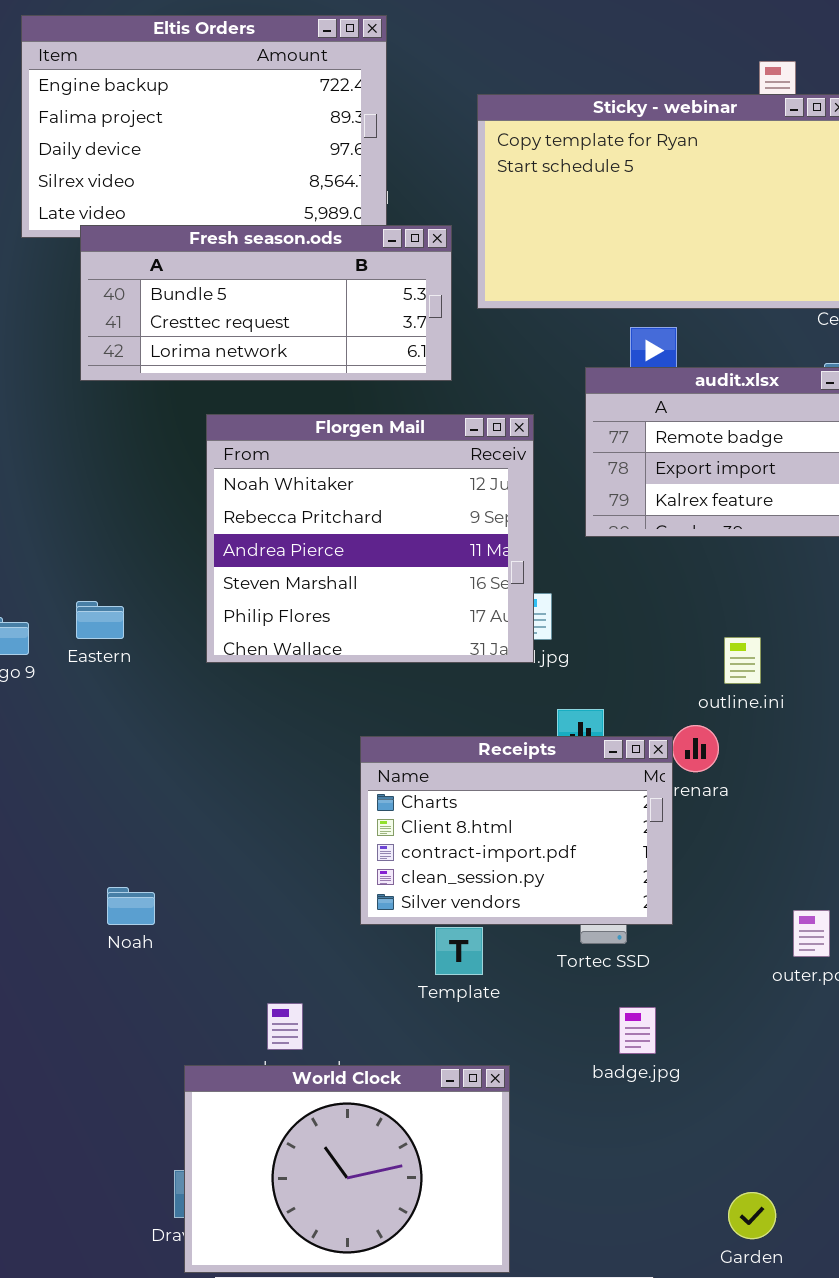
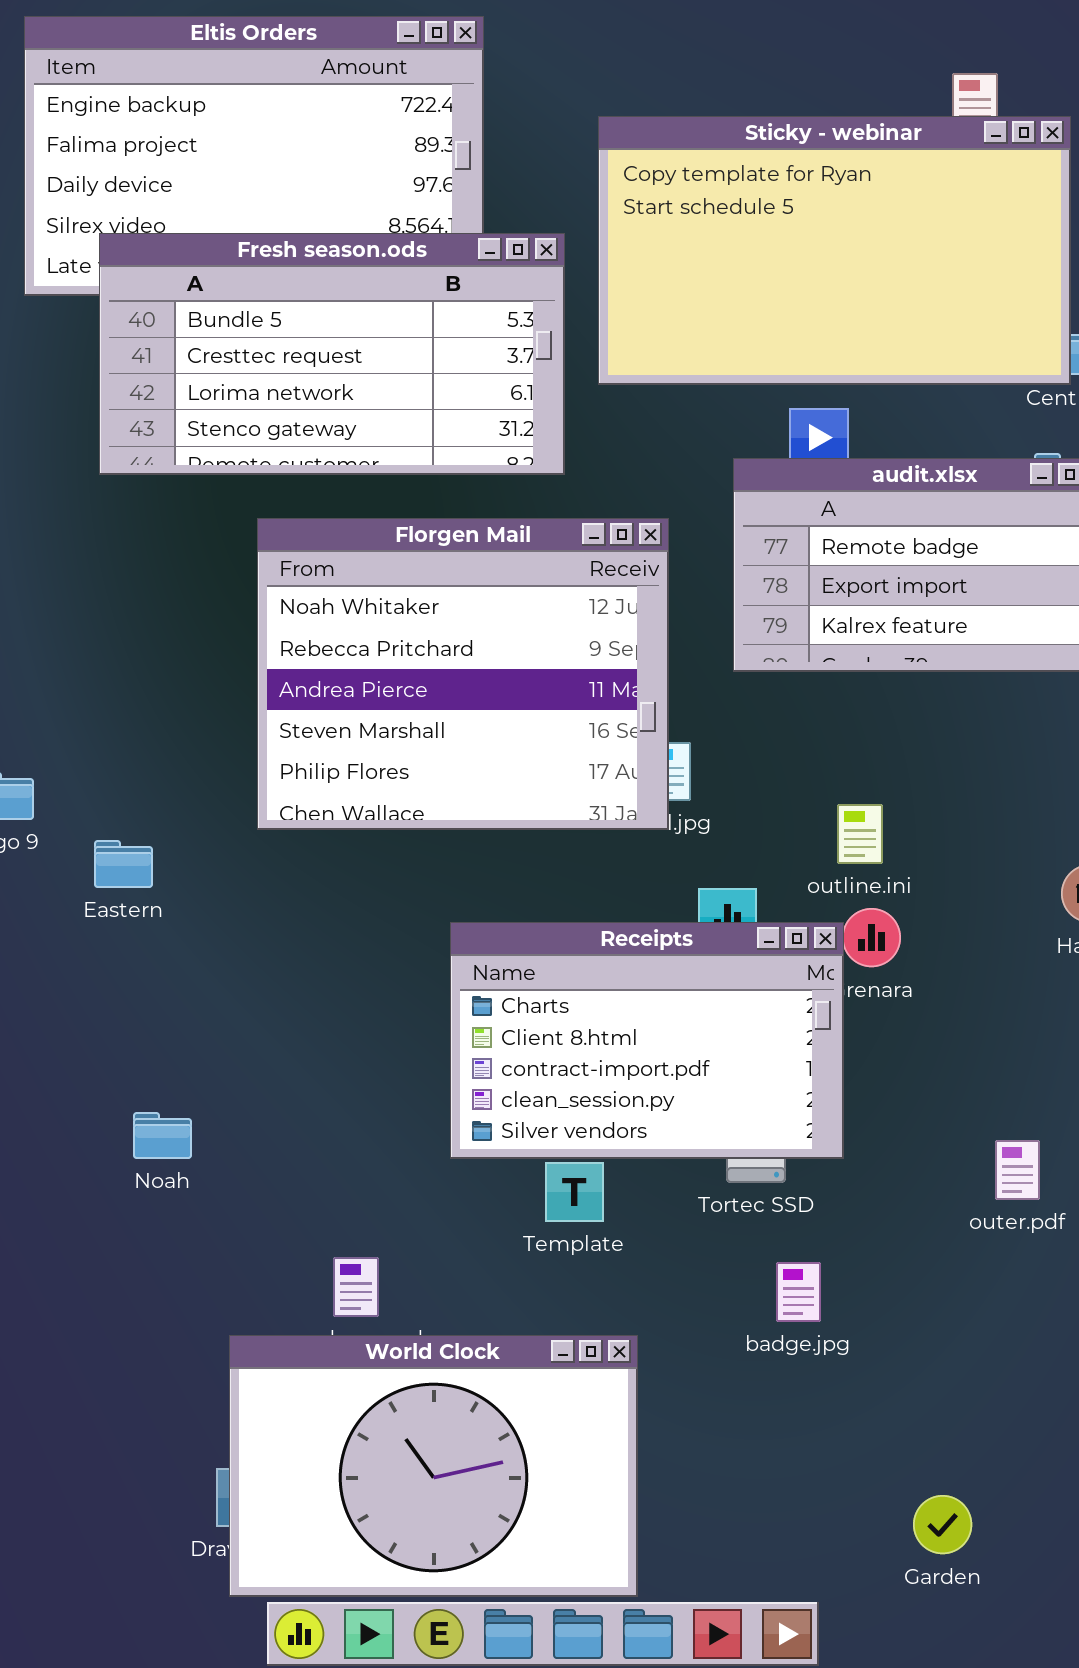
Fresh season.ods: [80,225,452,381] -> [99,233,565,475], resized
Eastern: [76,601,124,639] -> [94,840,153,888], moved
outline.ini: [724,637,761,684] -> [837,804,883,864], moved

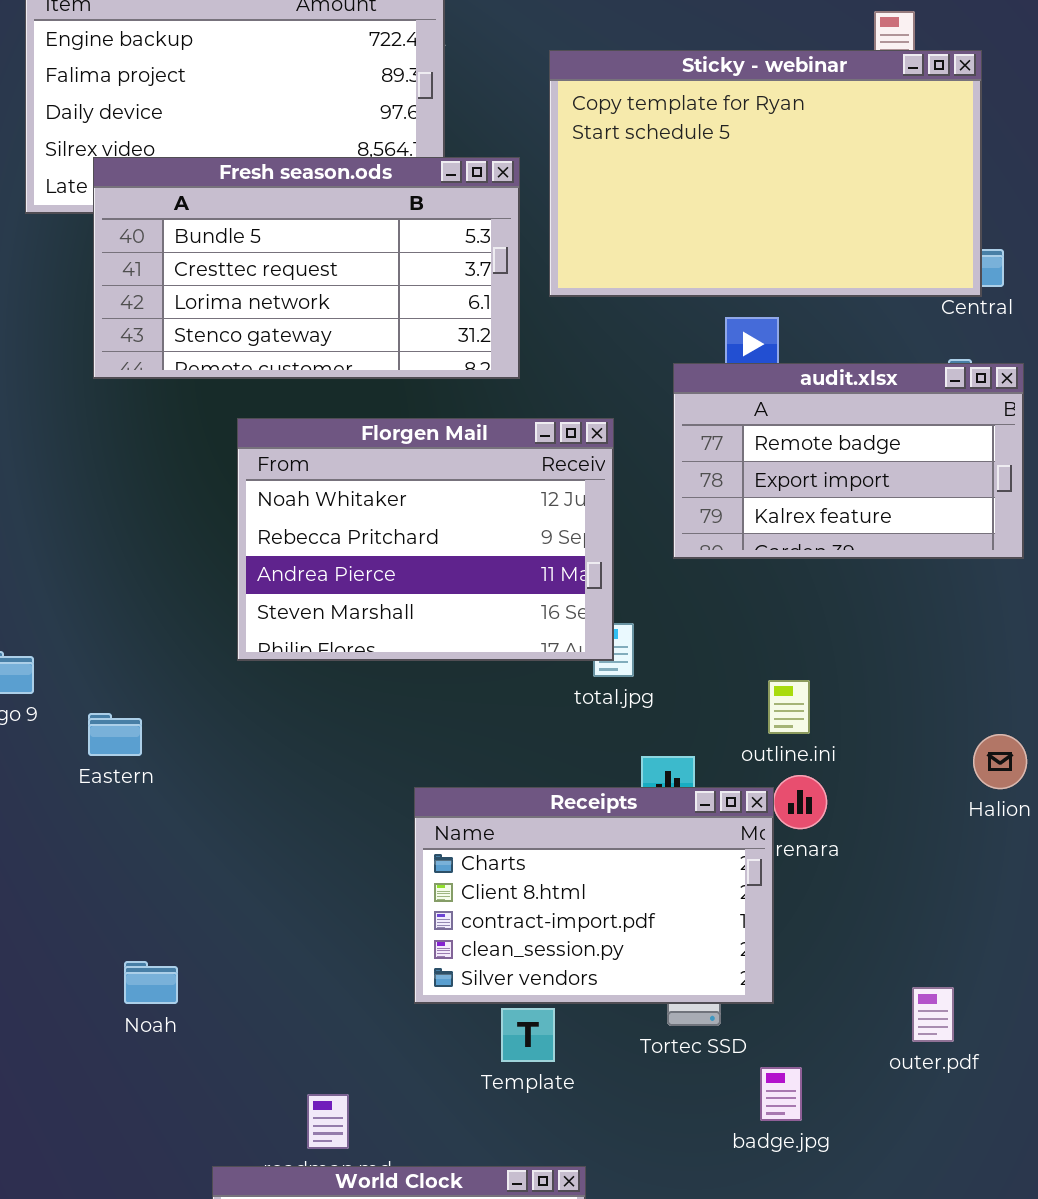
Florgen Mail: [257,518,669,830] -> [237,418,614,661], resized
badge.jpg: [776,1262,821,1322] -> [760,1067,802,1121], moved

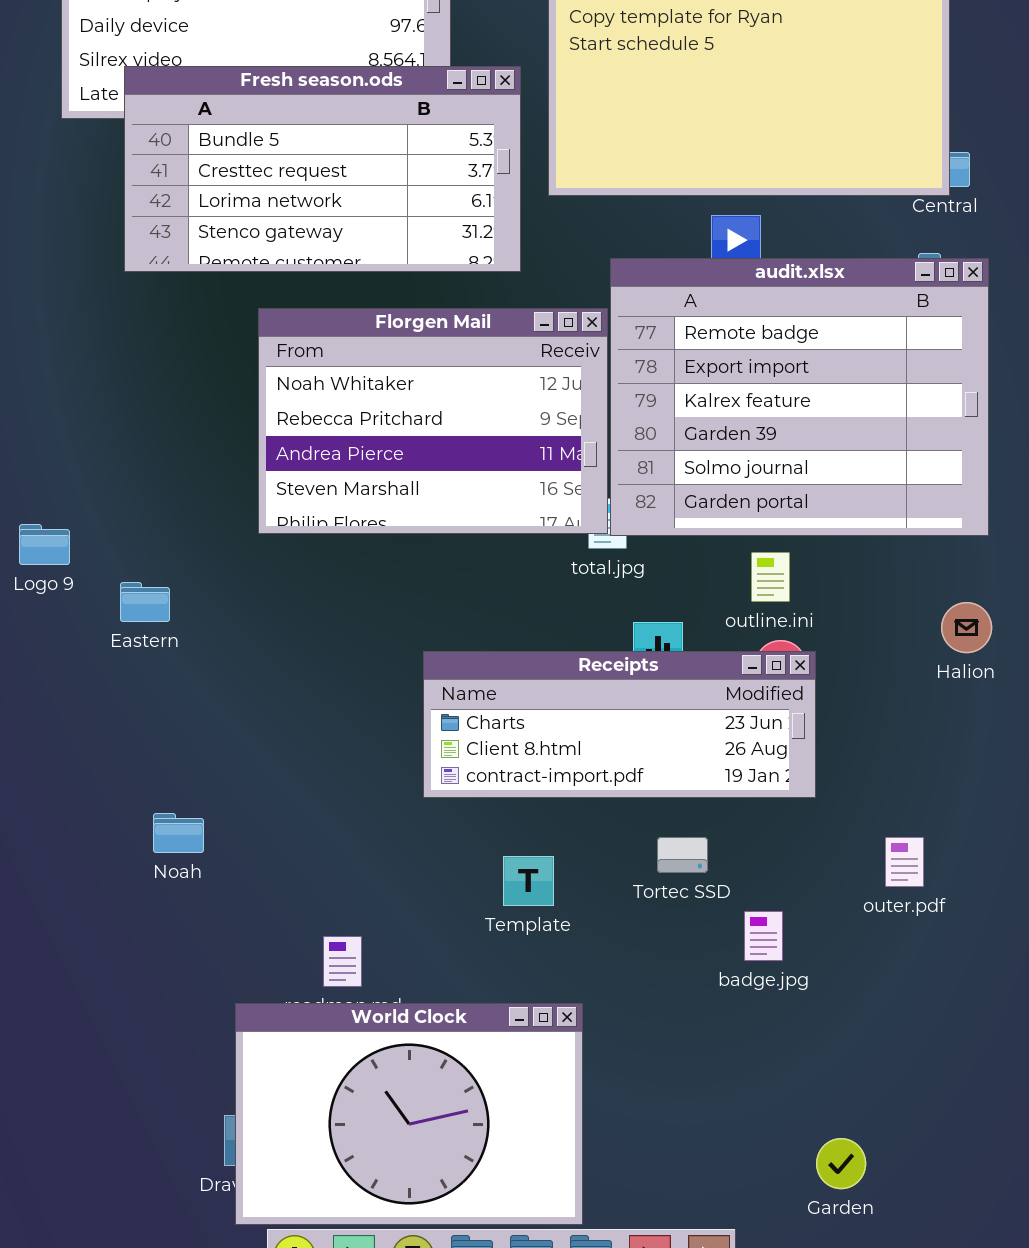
audit.xlsx: [673,363,1024,559] -> [610,258,989,536], resized
Receipts: [414,787,774,1004] -> [423,651,816,798], resized

